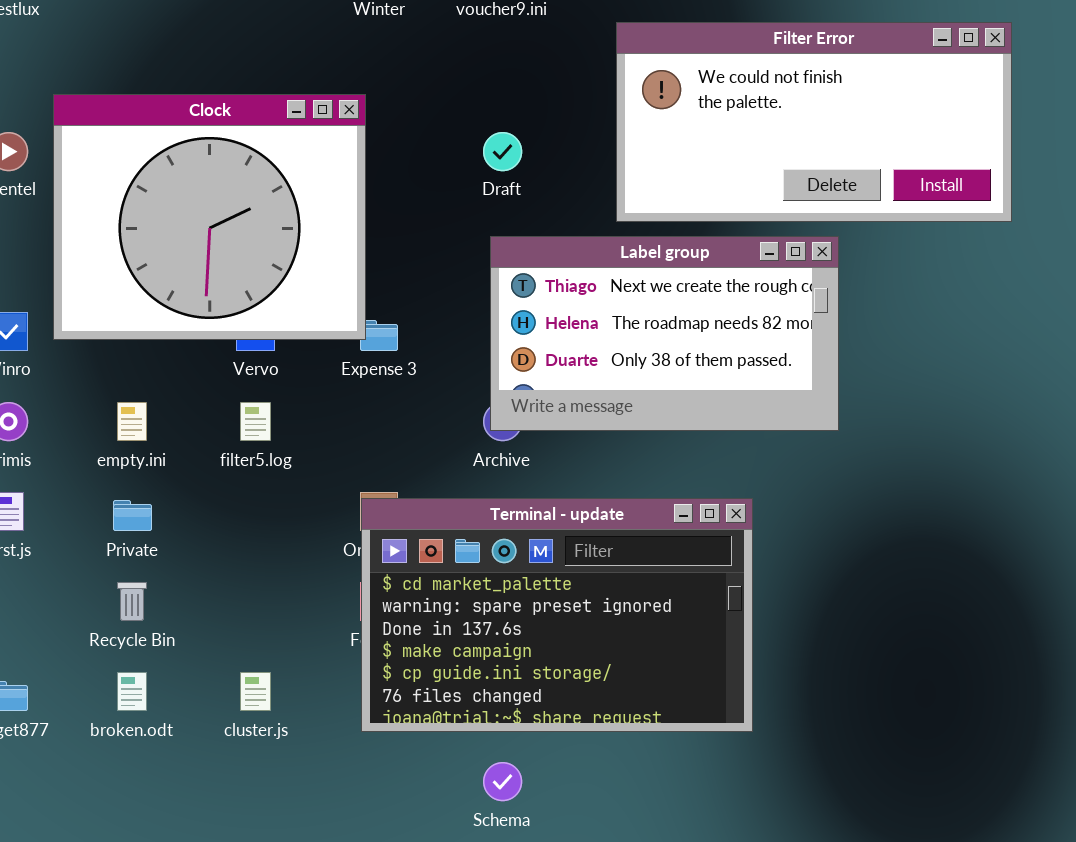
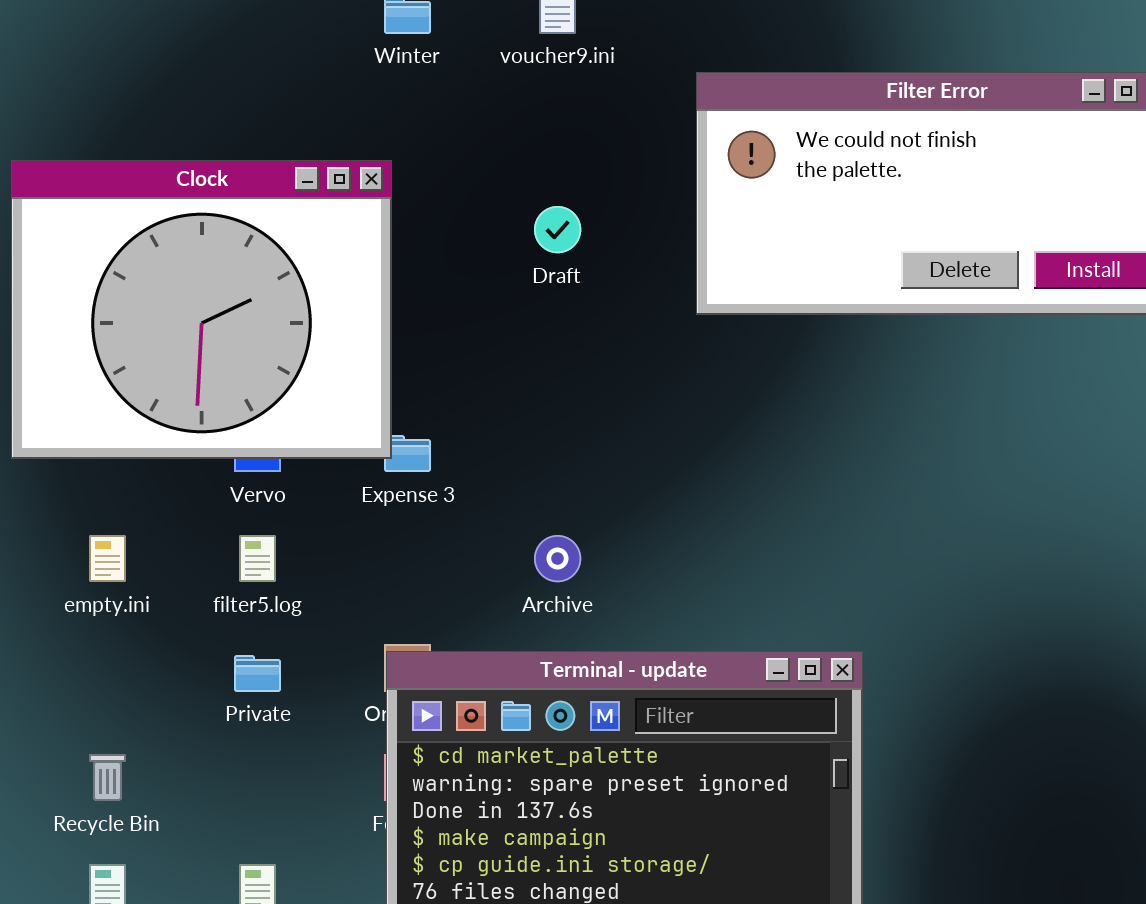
Label group: [490,236,839,431] -> none, closed
Private: [113,500,152,531] -> [234,655,281,692], moved

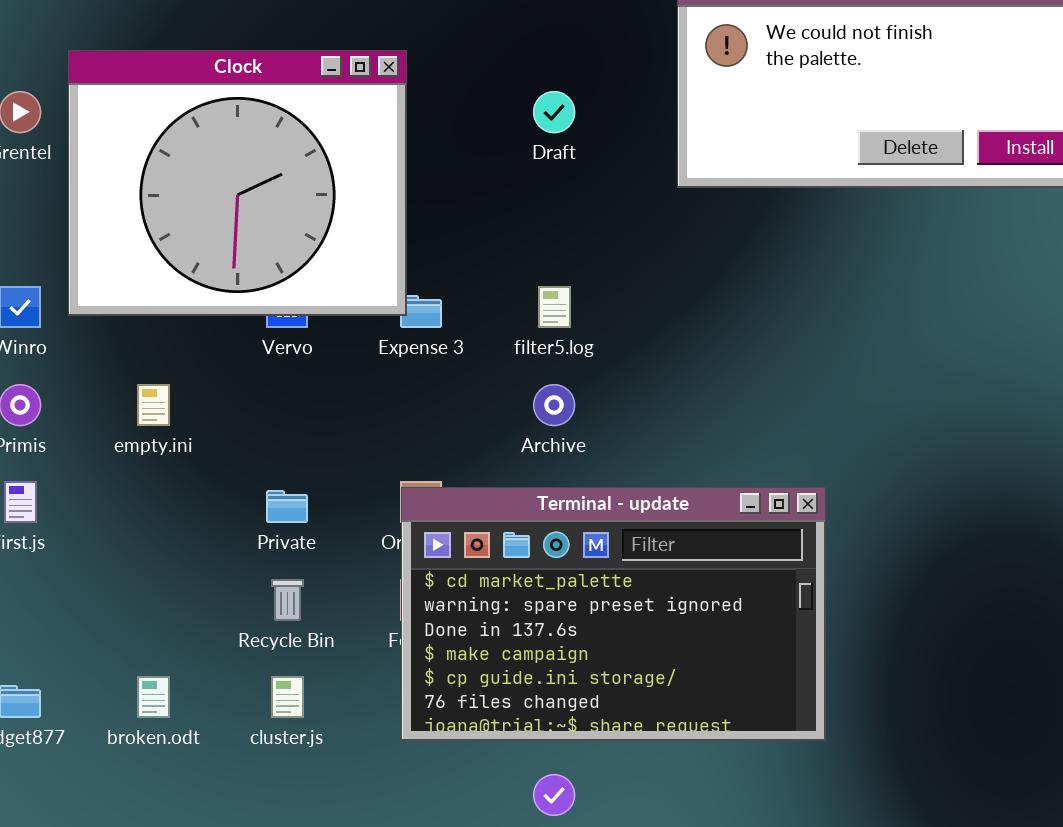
filter5.log: [239,535,276,582] -> [538,286,571,328], moved
Recycle Bin: [89,754,126,801] -> [271,579,304,621], moved

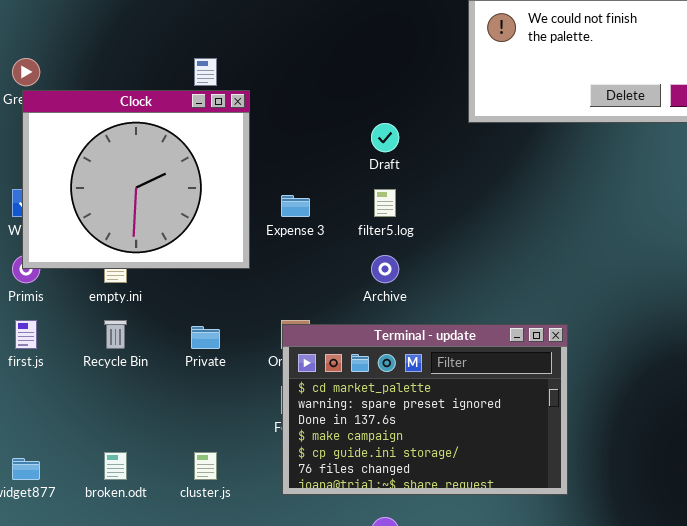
Clock: [68,50,407,316] -> [22,90,250,269], moved
Draft: [533,91,575,133] -> [371,123,399,152], moved
Recycle Bin: [271,579,304,621] -> [104,320,127,349], moved

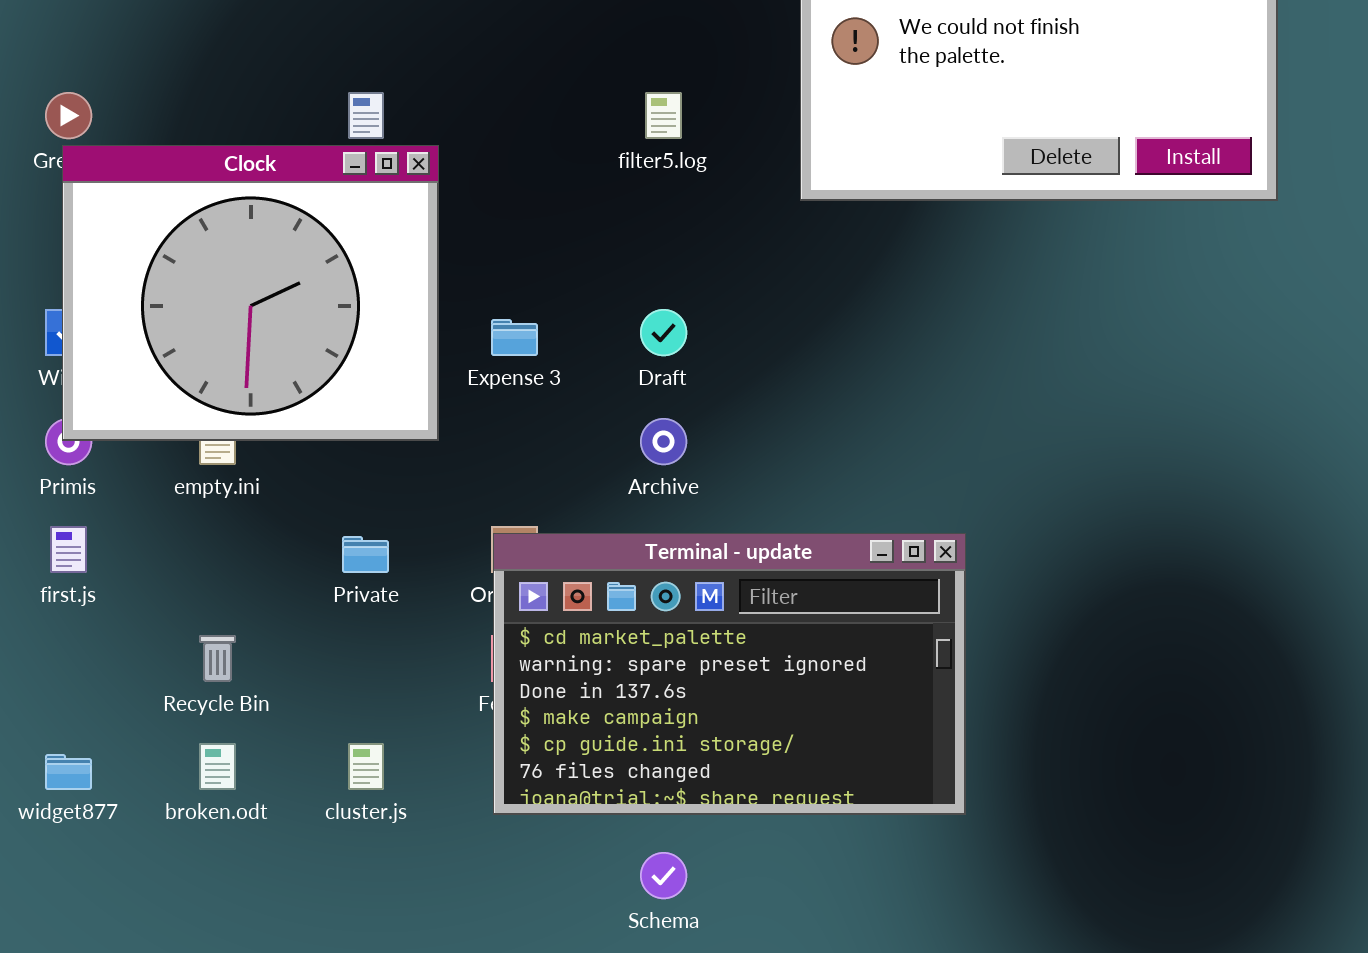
Draft: [371,123,399,152] -> [640,309,687,356], moved
filter5.log: [374,189,396,217] -> [645,92,682,139], moved
Recycle Bin: [104,320,127,349] -> [199,635,236,682], moved

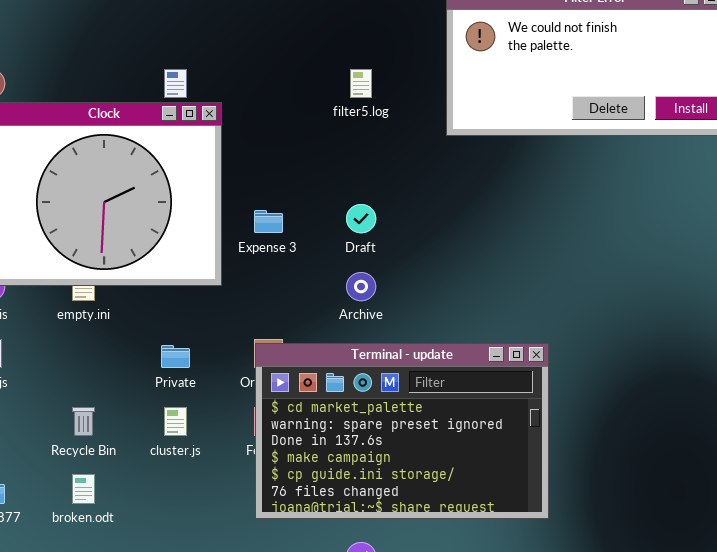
cluster.js: [348,743,384,790] -> [164,407,187,436], moved

